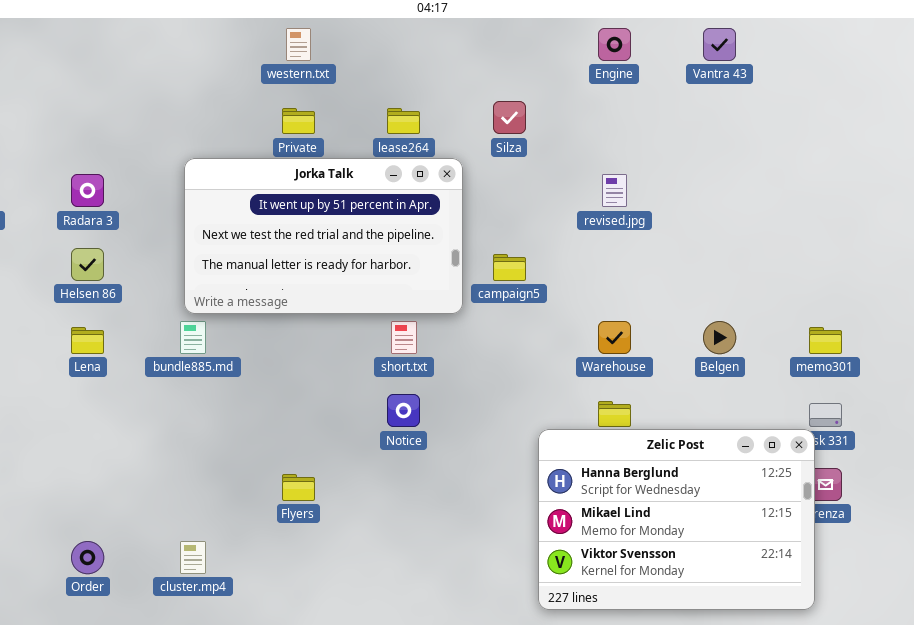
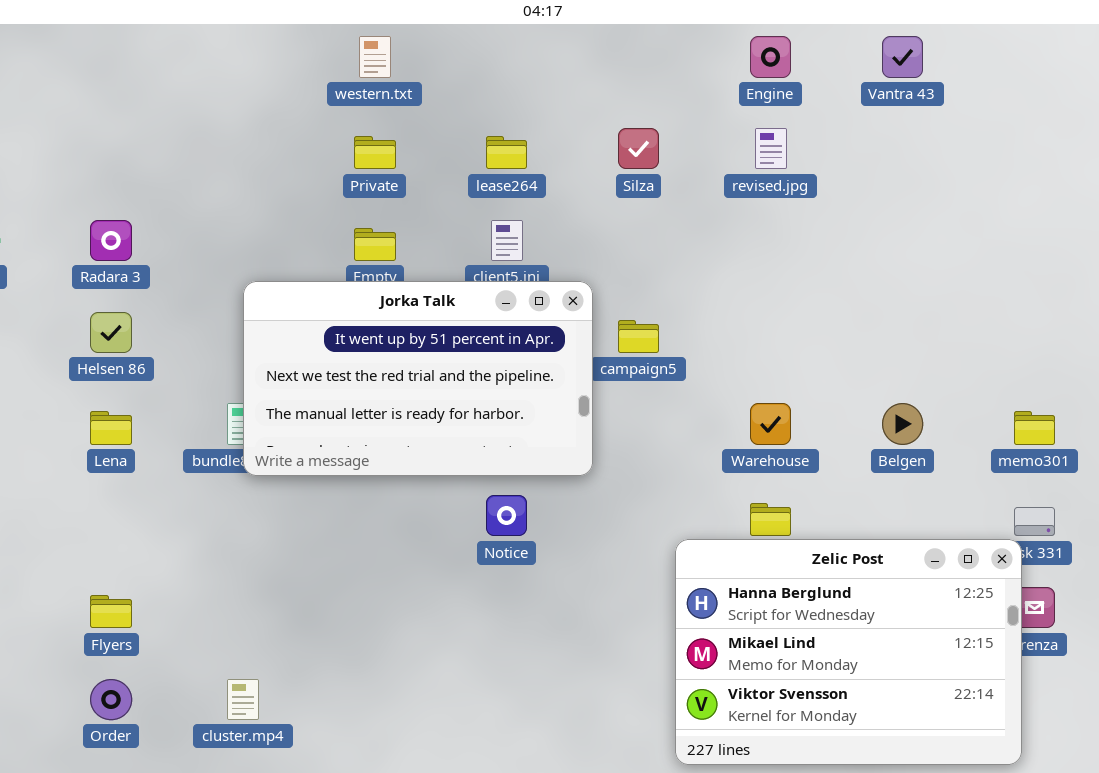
Jorka Talk: [184,158,463,314] -> [243,281,593,476], moved
revised.jpg: [602,174,627,207] -> [755,128,787,169], moved
Flyers: [282,474,315,501] -> [90,595,132,628], moved

